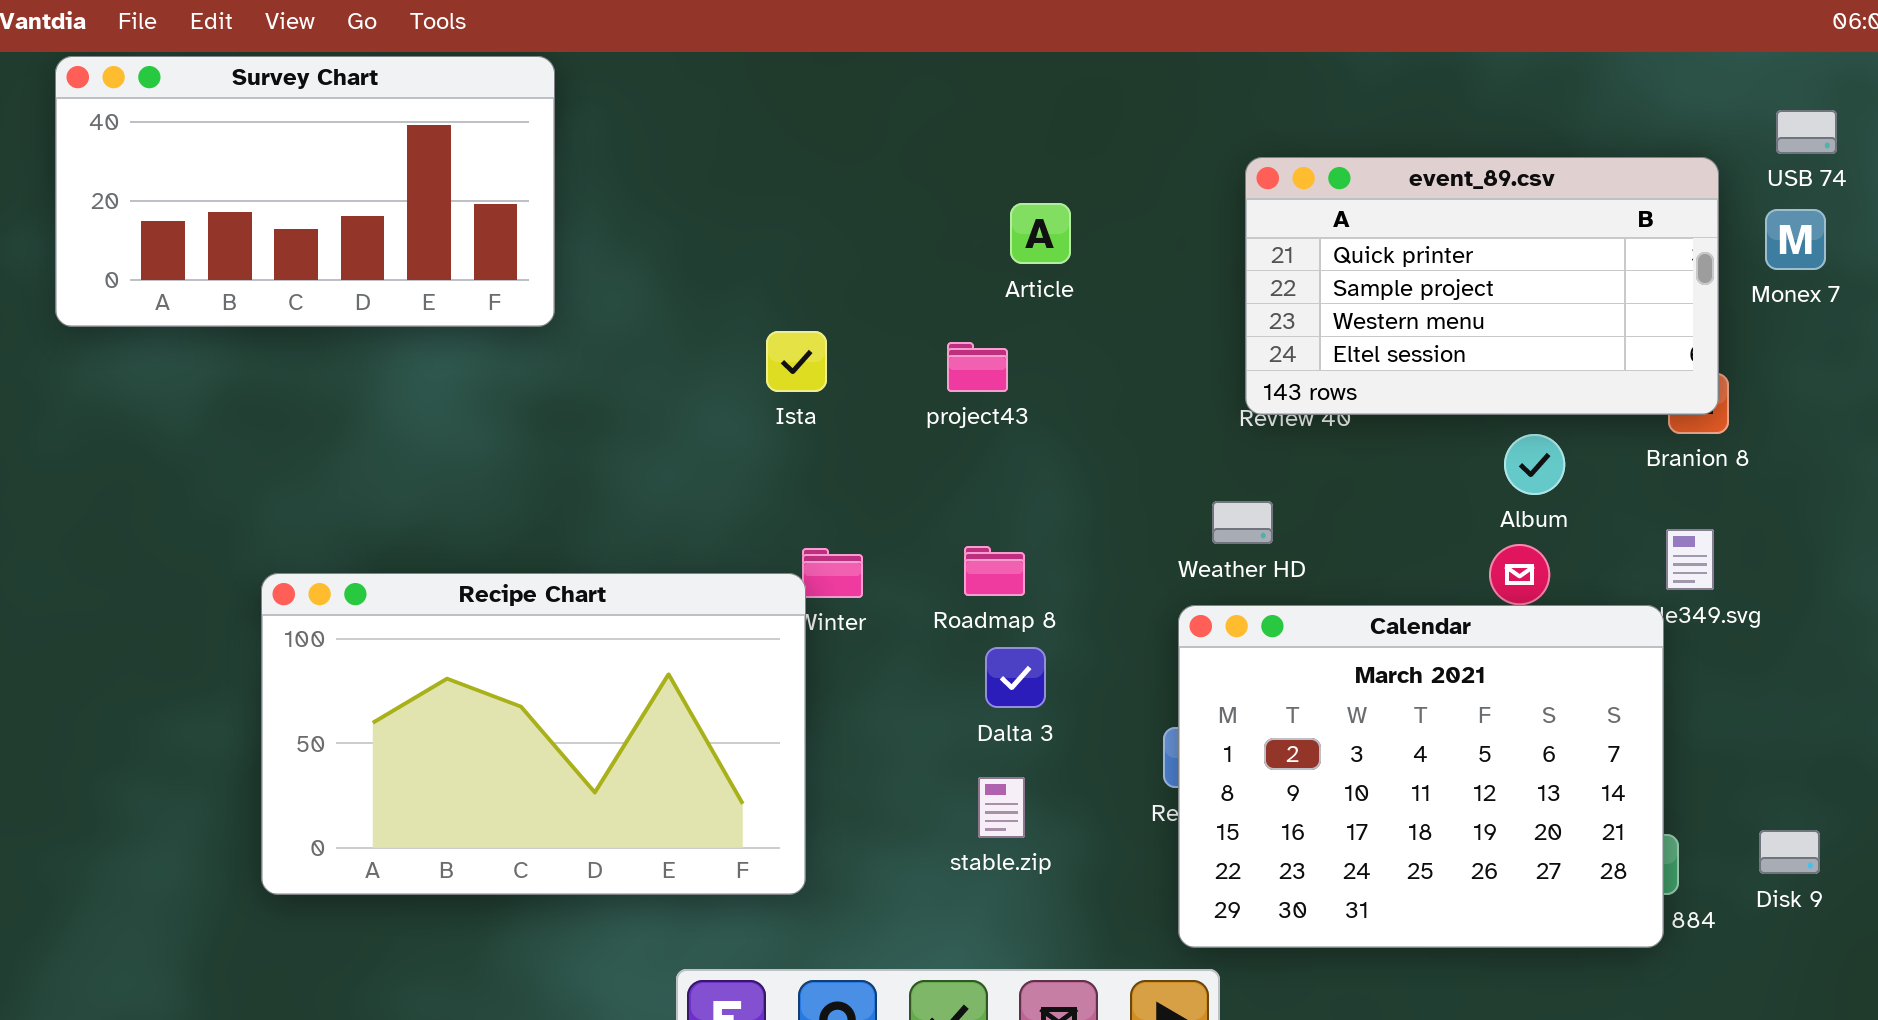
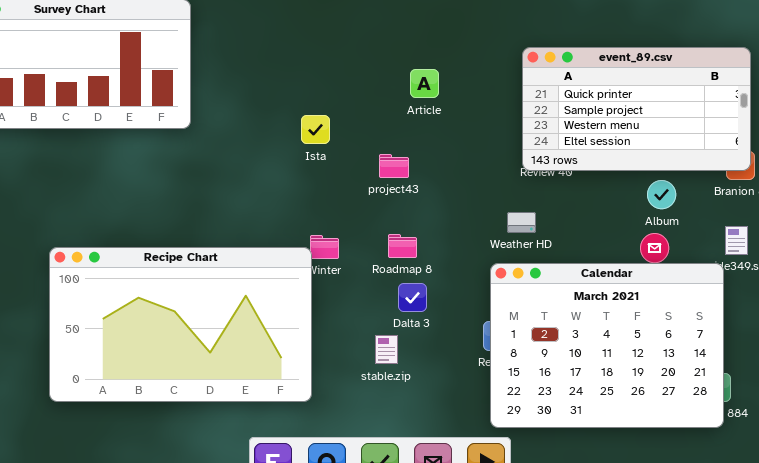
Ista: [766,331,827,392] -> [301,115,330,144], moved
project43: [947,342,1008,392] -> [379,154,409,178], moved
stable.zip: [978,777,1025,838] -> [375,335,398,364], moved

